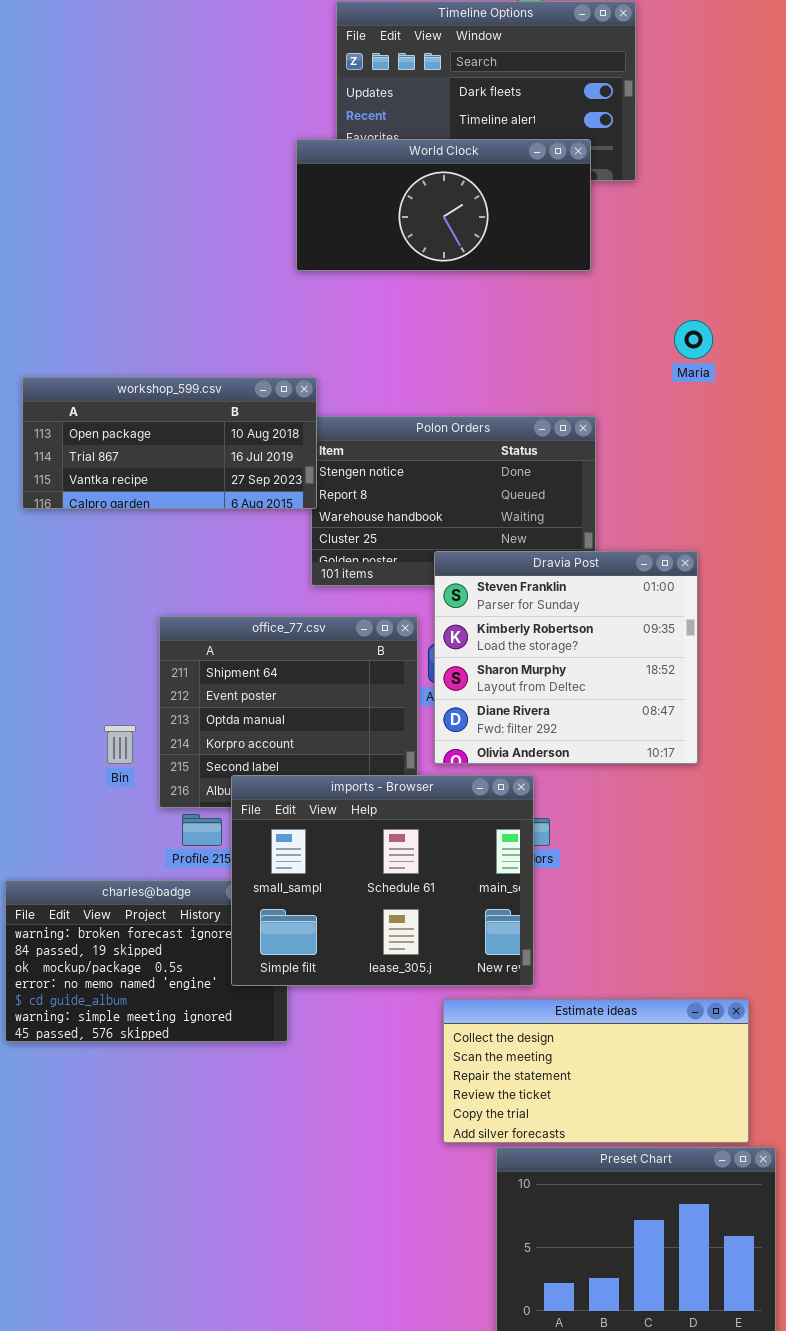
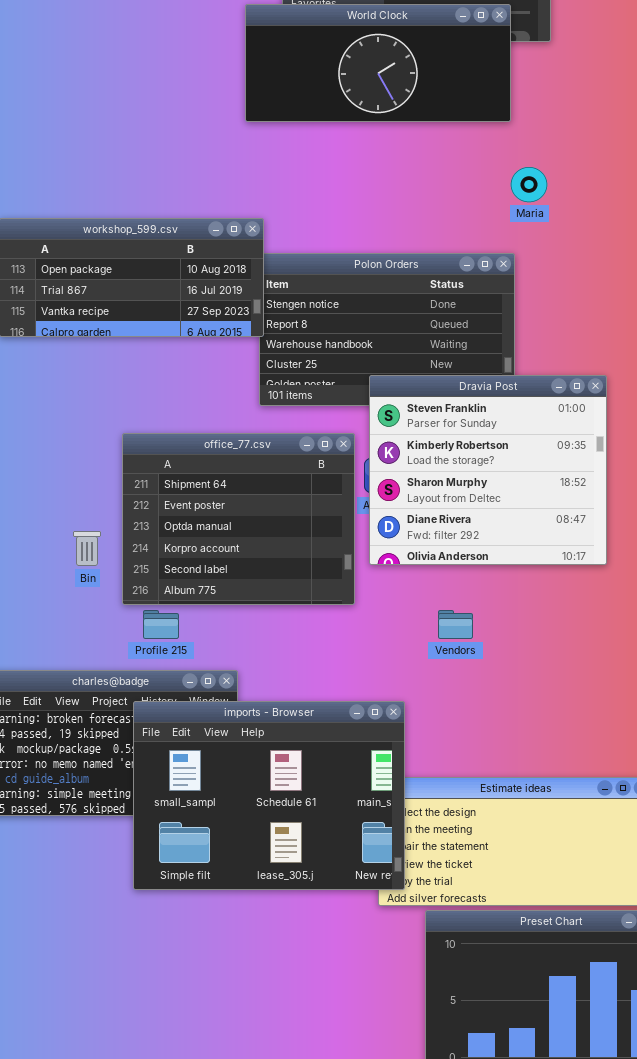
Maria: [674,320,713,359] -> [511,167,547,202], moved
imports - Browser: [231,775,534,986] -> [133,701,405,890], moved

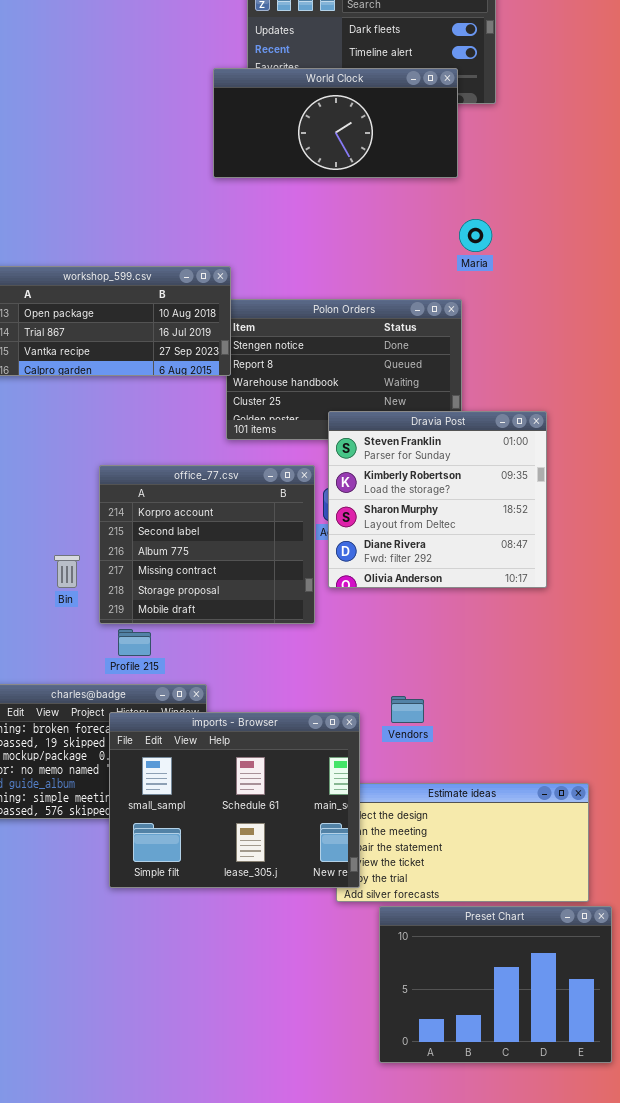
office_77.csv: [122,433,355,605] -> [99,465,315,624], scrolled down 3 rows
Vendors: [438,610,473,639] -> [391,696,424,723], moved

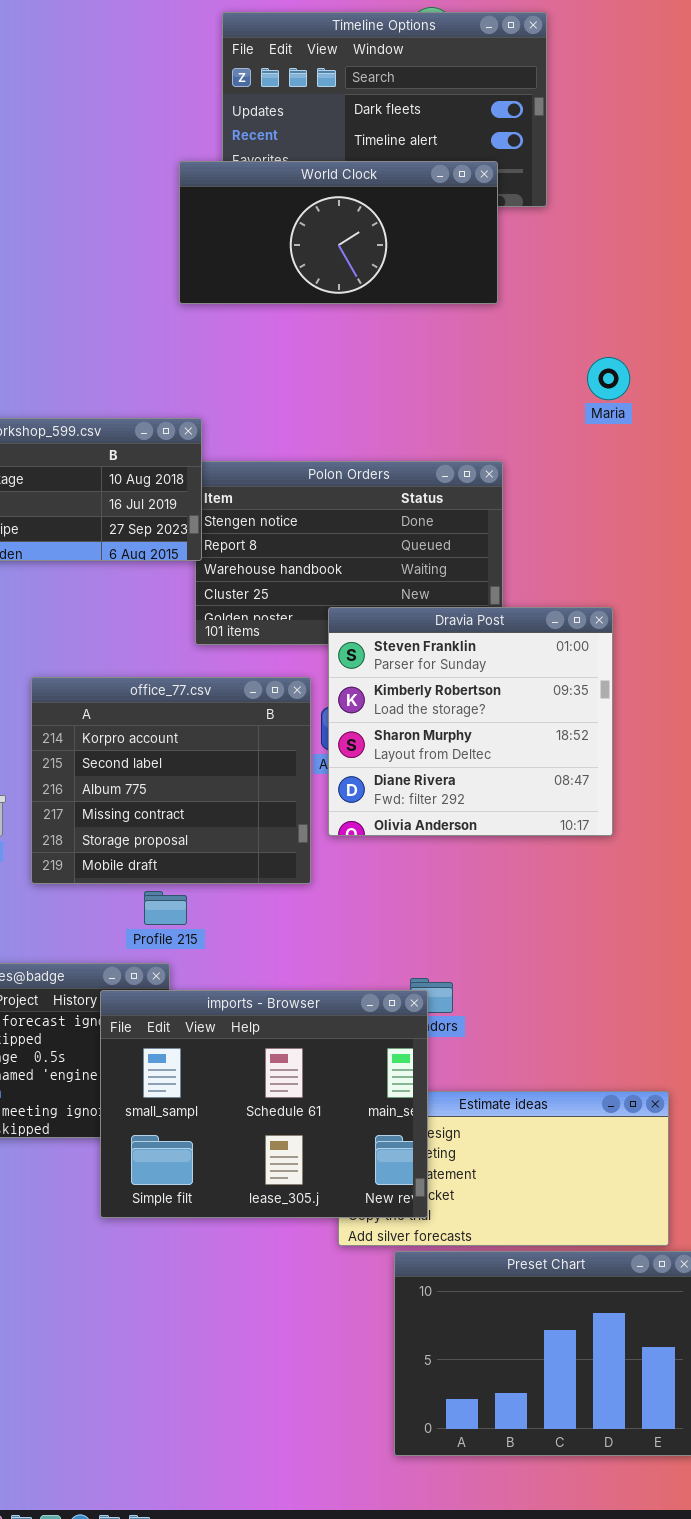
Maria: [459,219,492,252] -> [587,357,630,400], moved
Profile 215: [118,629,151,656] -> [144,891,187,925], moved
imports - Browser: [109,712,360,888] -> [100,990,428,1218], moved

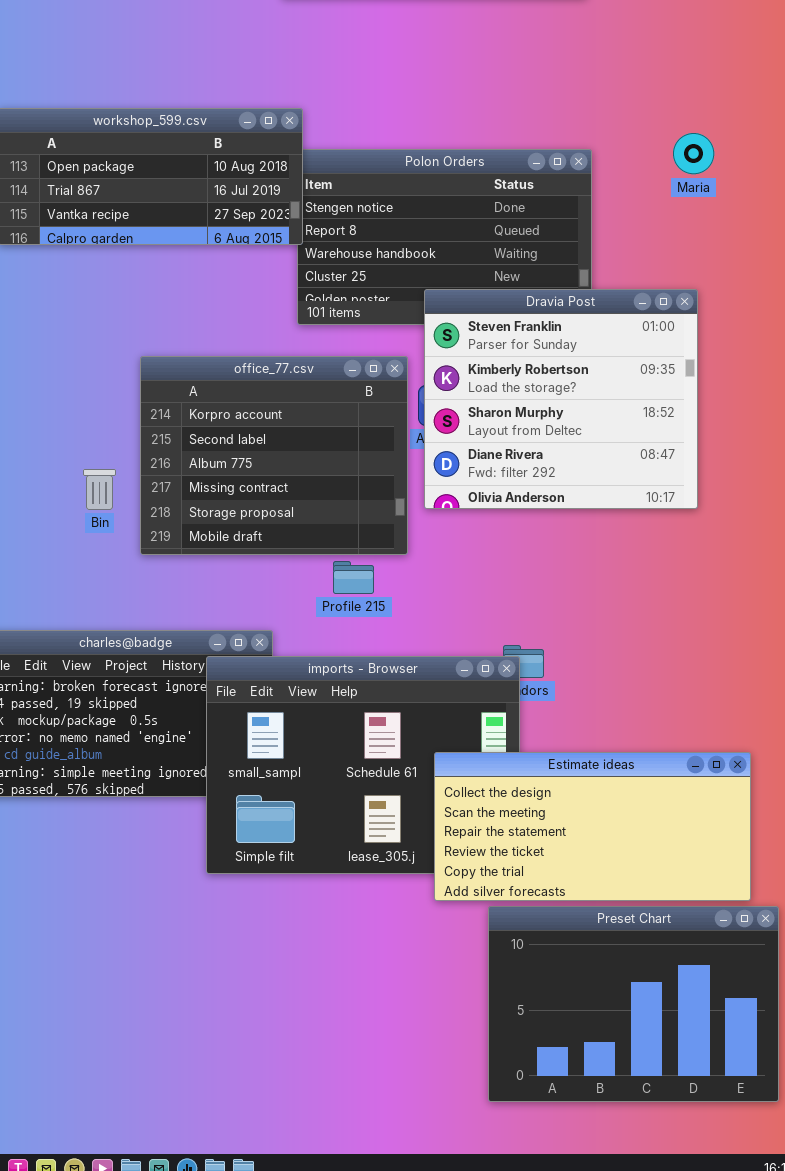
Maria: [587,357,630,400] -> [673,133,714,174], moved
Profile 215: [144,891,187,925] -> [333,561,374,594], moved
Estimate ideas: [338,1091,669,1246] -> [434,752,751,901], raised

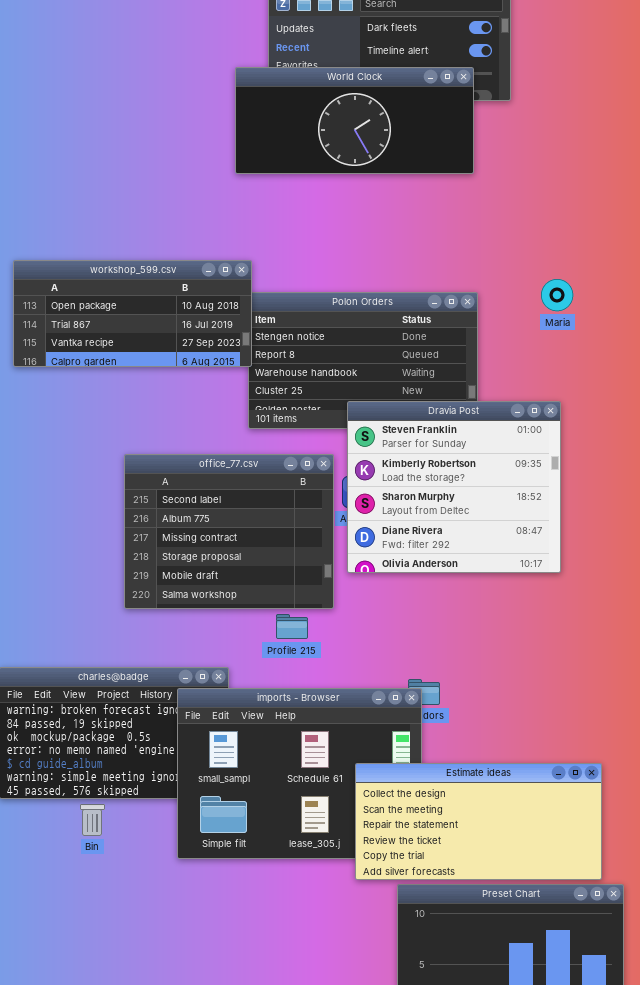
office_77.csv: [140,356,408,555] -> [124,454,334,609], scrolled down 1 row
Bin: [83,469,116,510] -> [80,804,105,836], moved

